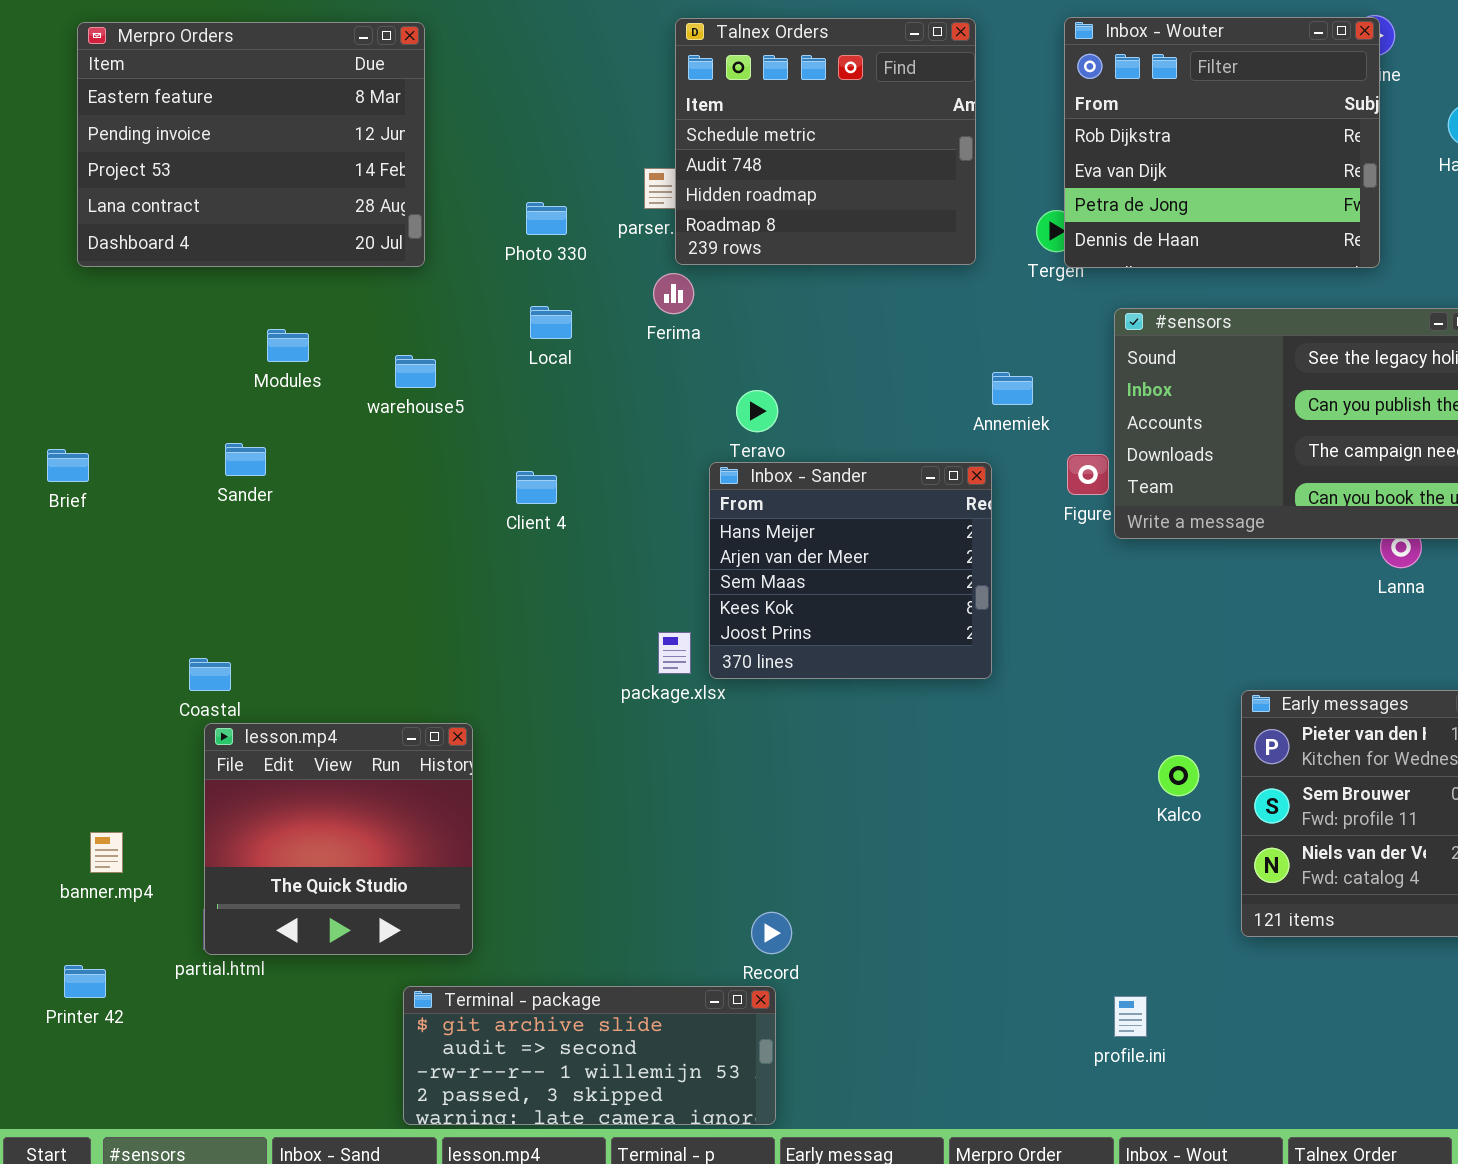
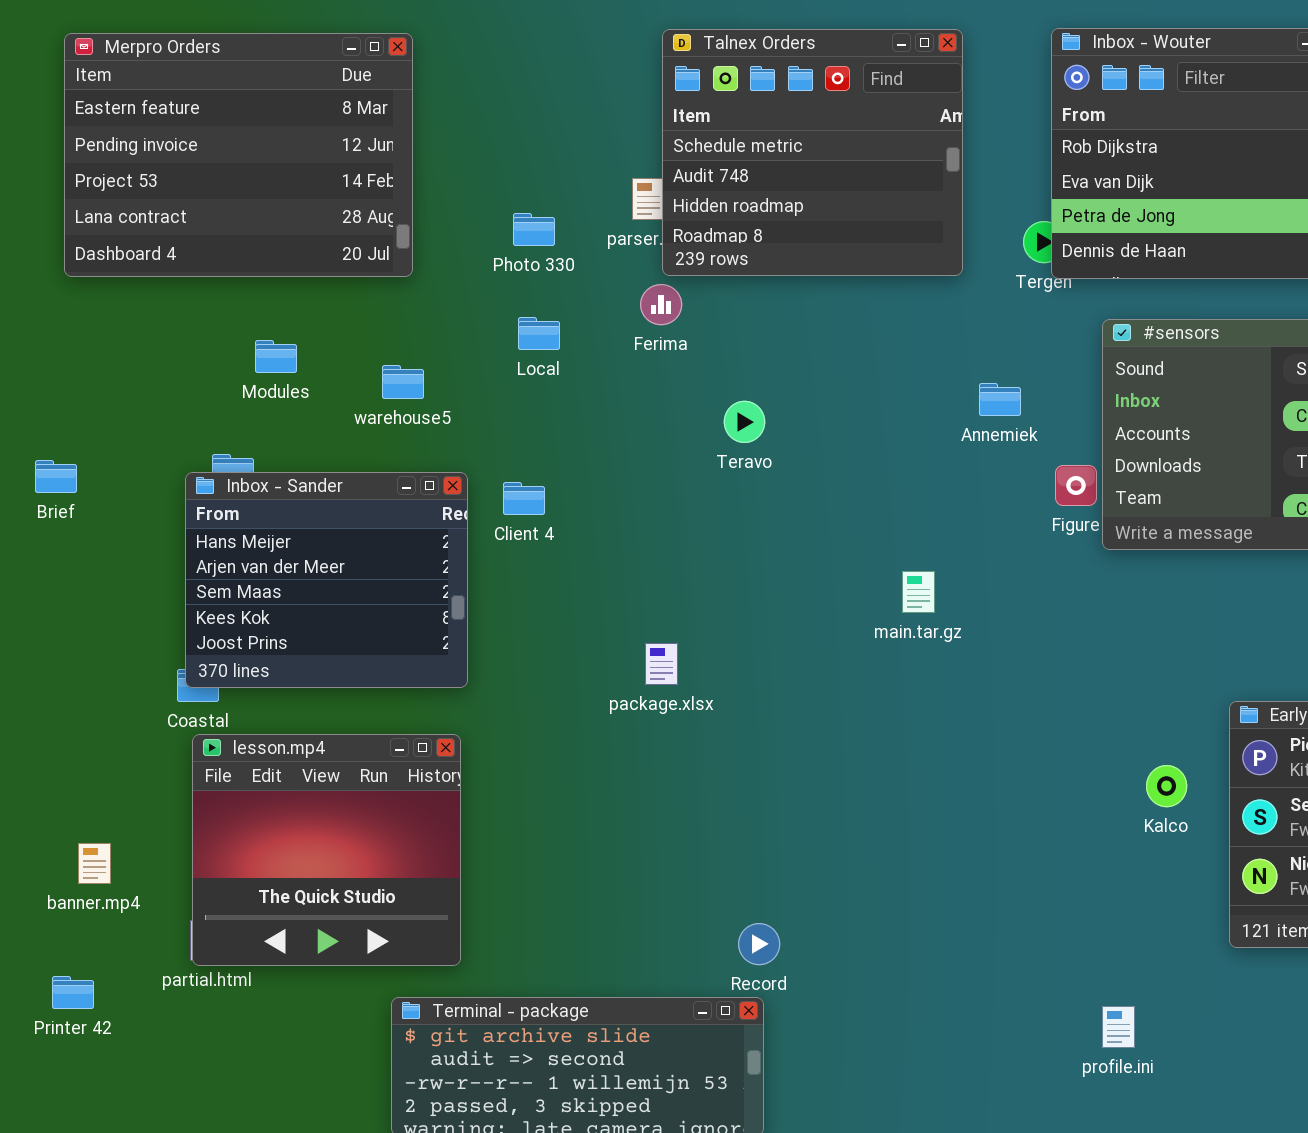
Inbox - Sander: [709,462,992,679] -> [185,472,468,688], moved

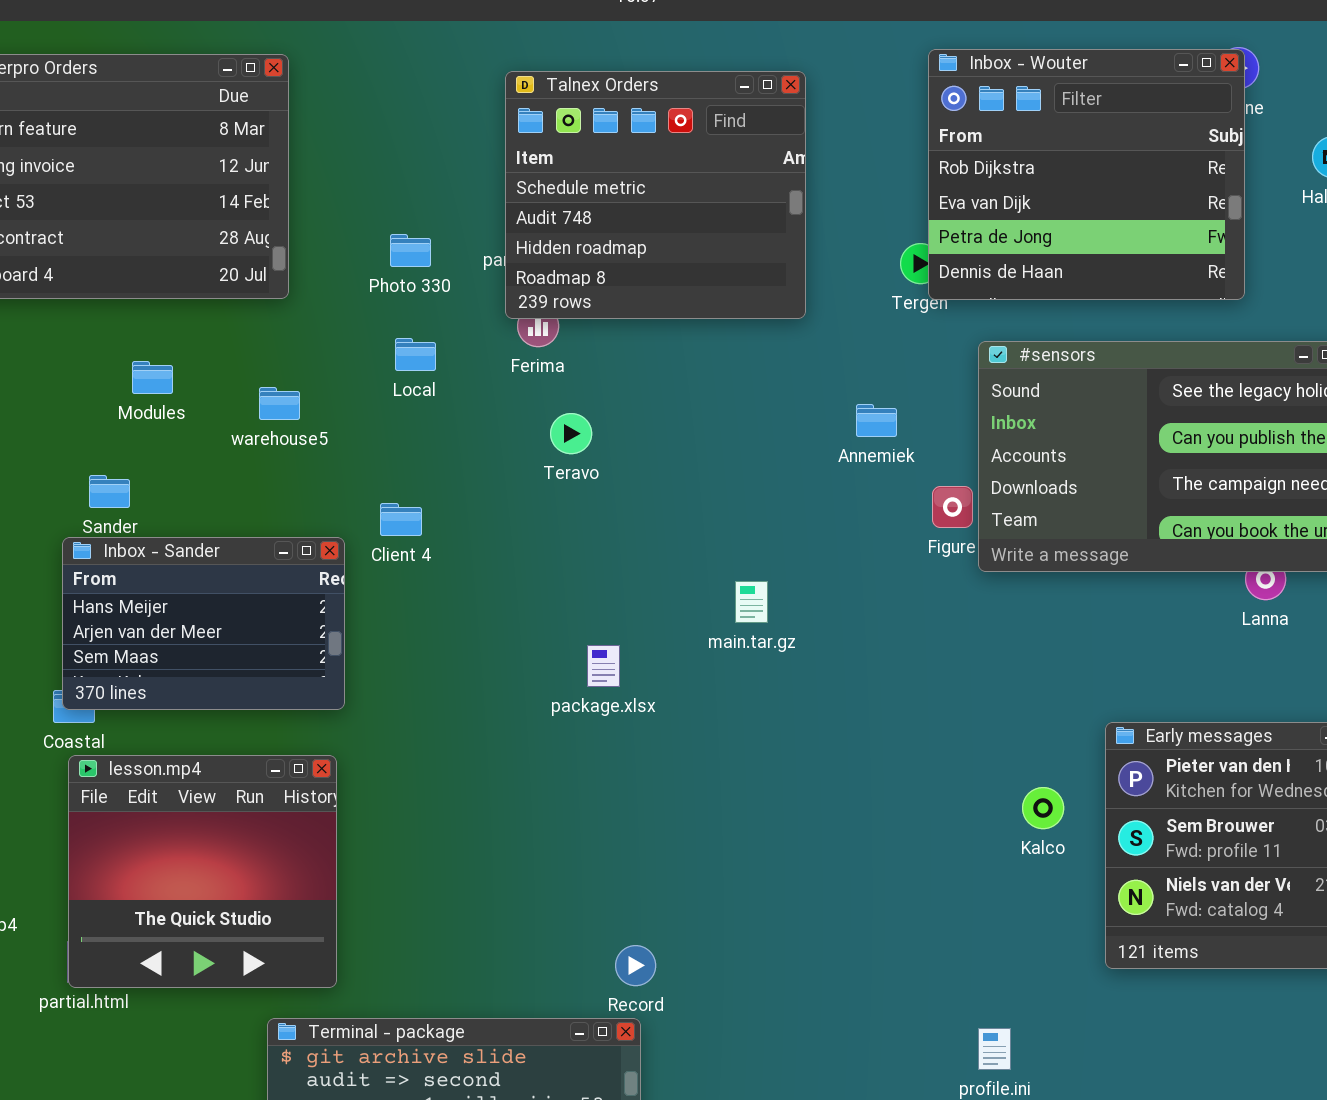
Talnex Orders: [662,29,963,276] -> [505,71,806,319], moved
Teravo: [724,401,765,443] -> [550,413,592,454], moved
Inbox - Sander: [185,472,468,688] -> [62,537,345,710], resized
main.tar.gz: [902,571,935,613] -> [735,581,768,623], moved
package.xlsx: [645,643,678,685] -> [587,645,620,687], moved

